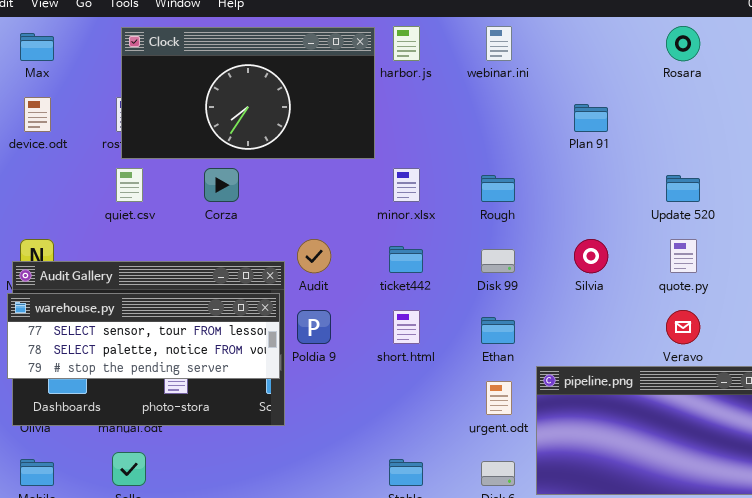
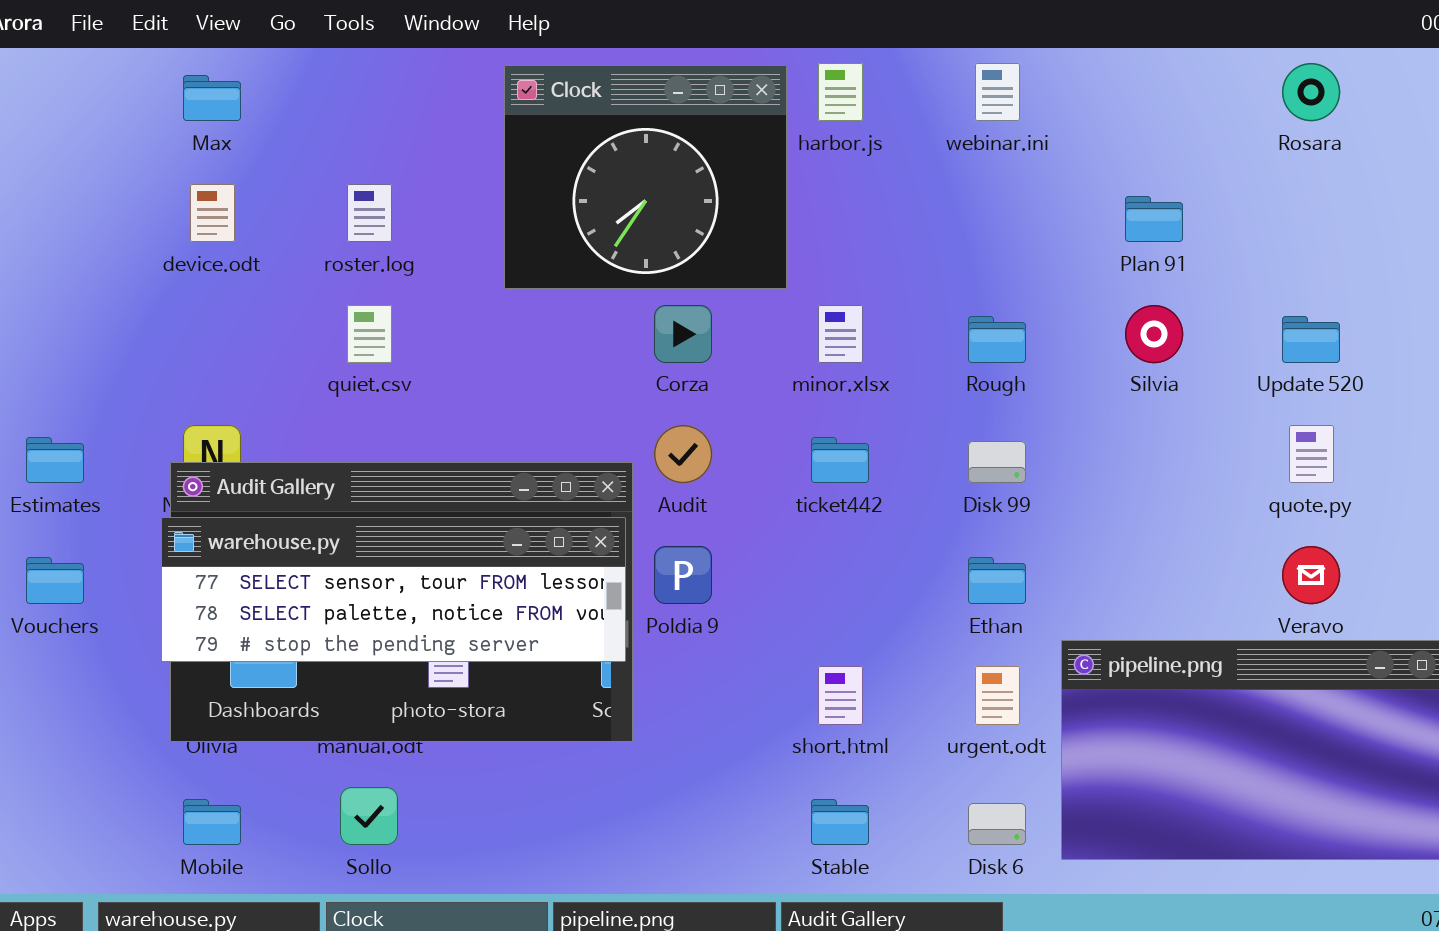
Clock: [121,27,375,159] -> [504,65,787,289], resized
Corza: [204,168,239,202] -> [654,305,712,363], moved
Silvia: [574,239,608,273] -> [1125,305,1183,363], moved
short.html: [393,310,420,344] -> [818,666,863,725], moved

